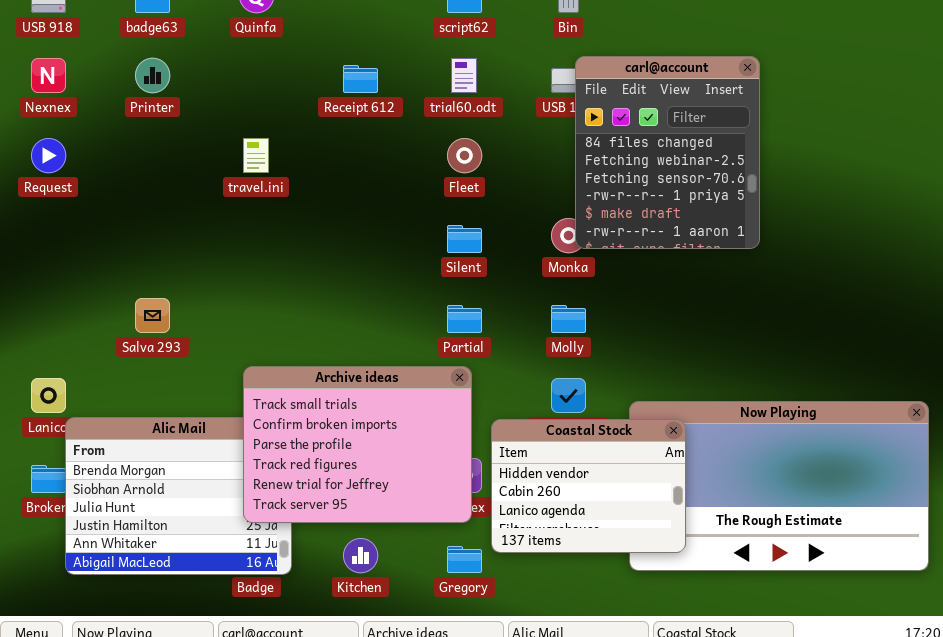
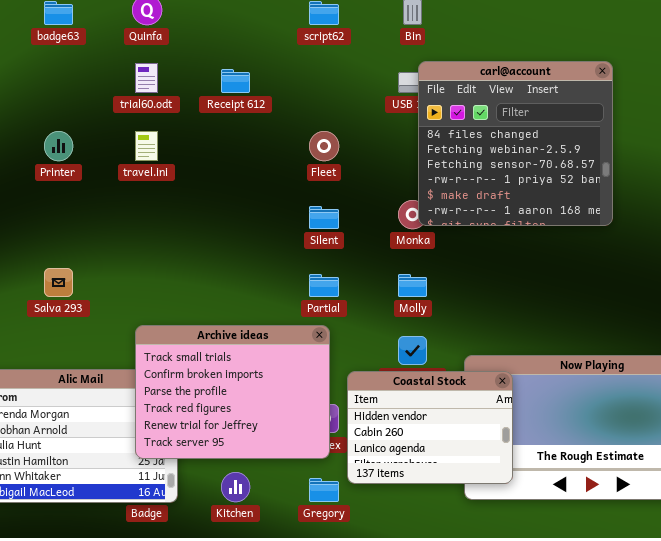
carl@account: [575,56,760,249] -> [418,61,613,226], resized
Printer: [135,58,170,93] -> [44,131,73,161], moved
trial60.odt: [451,58,477,93] -> [135,63,158,93], moved

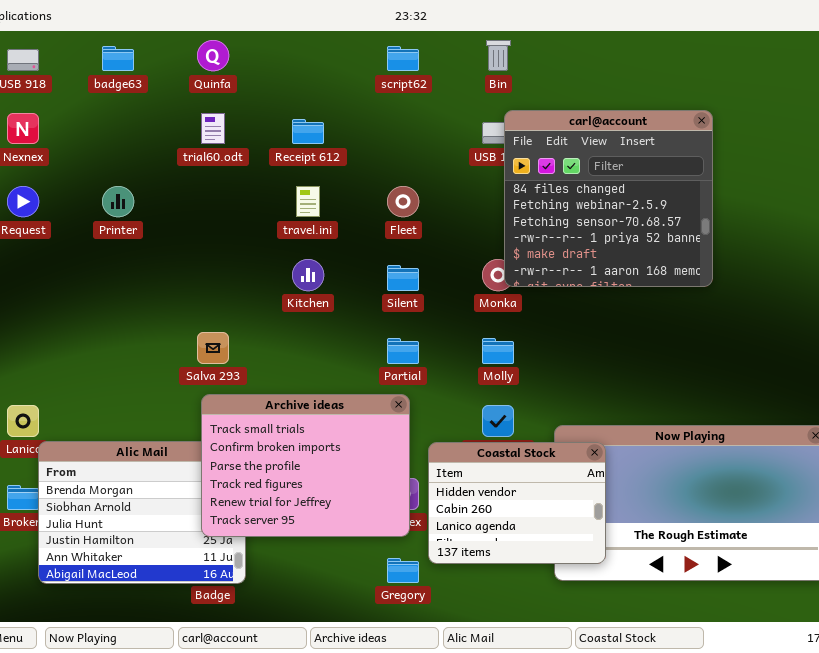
travel.ini: [135,131,158,161] -> [296,186,320,217], moved
Salva 293: [44,268,73,297] -> [197,332,229,364], moved
Kitchen: [221,472,250,502] -> [292,259,324,291], moved

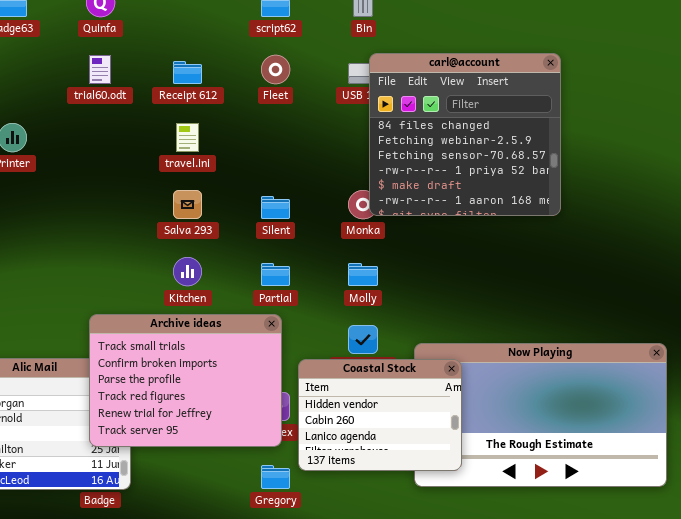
Fleet: [387,186,419,217] -> [261,55,290,84], moved
Kitchen: [292,259,324,291] -> [173,257,202,286], moved
Salva 293: [197,332,229,364] -> [173,190,202,219], moved

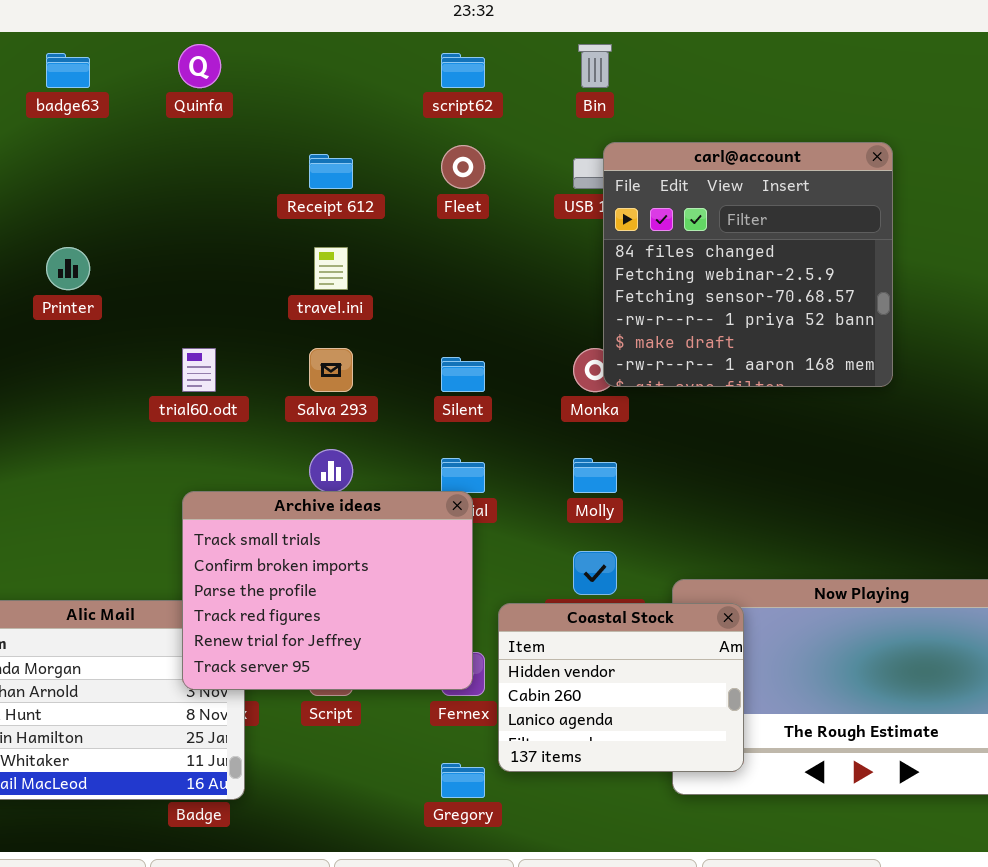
trial60.odt: [89,55,111,84] -> [182,348,216,392], moved
Archive ideas: [89,314,282,447] -> [182,491,473,690], moved

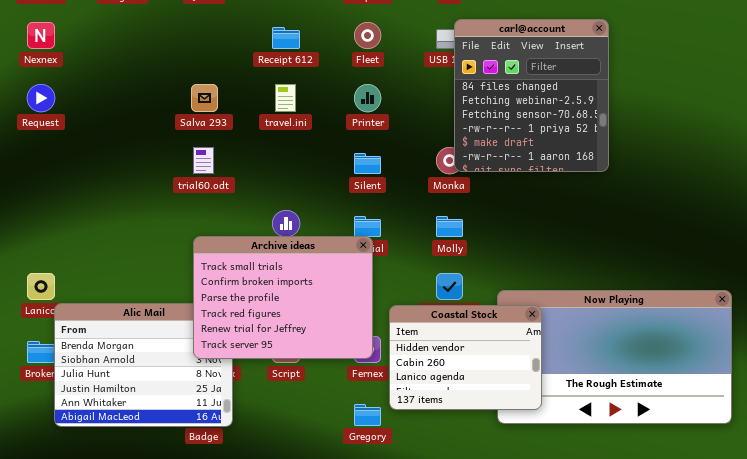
carl@account: [603,142,893,387] -> [454,19,609,172], resized
Printer: [46,247,90,290] -> [354,84,381,112], moved
Salva 293: [309,348,353,392] -> [191,84,218,112], moved

